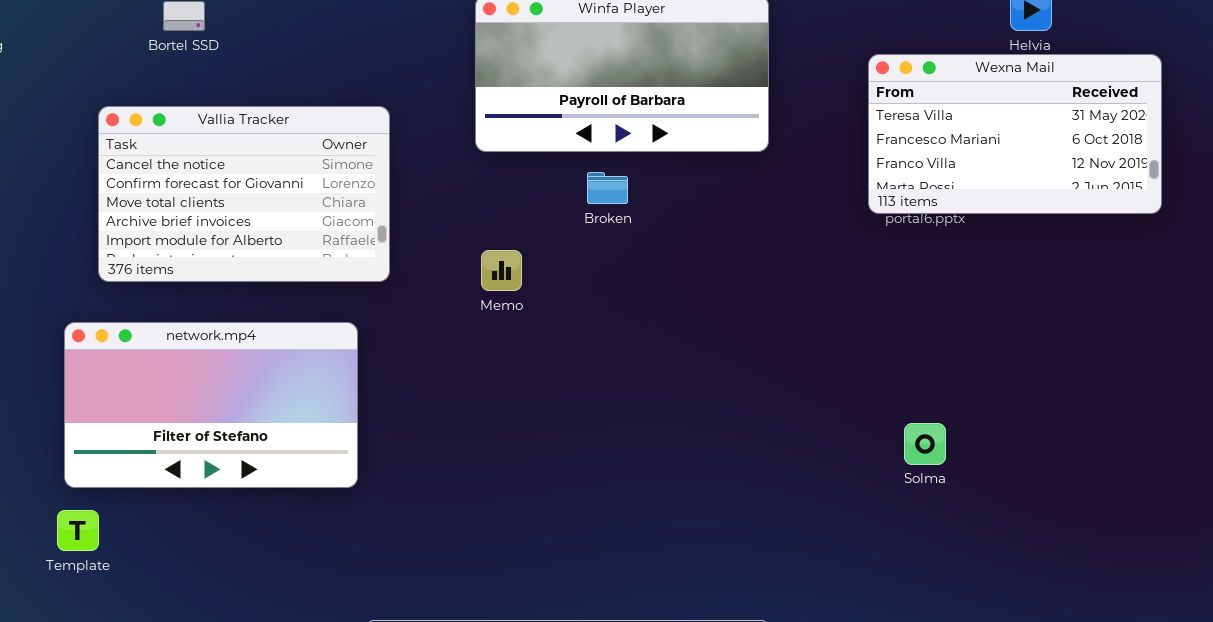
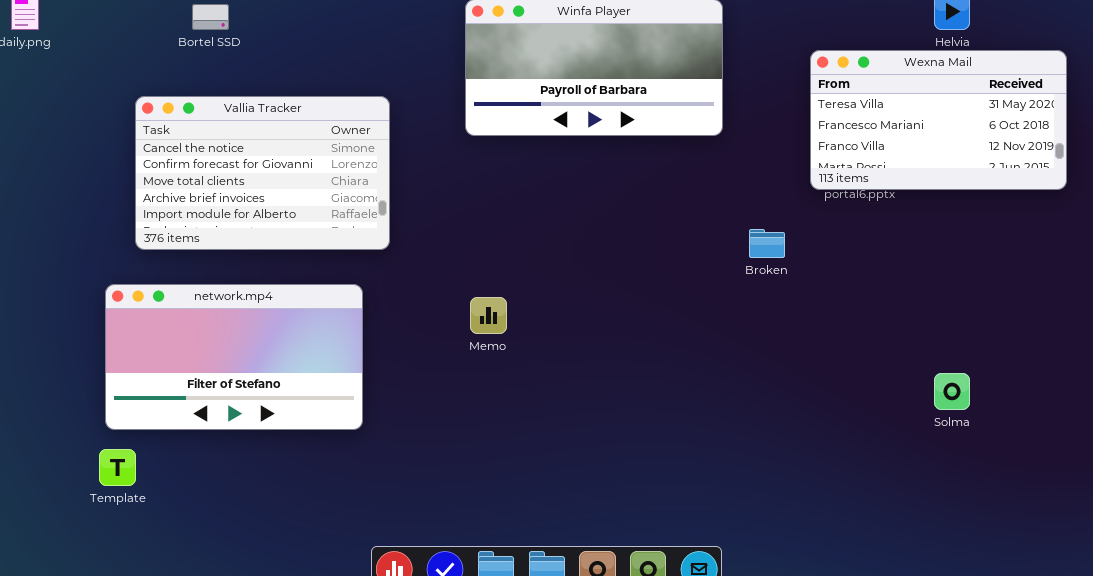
Broken: [587,172,628,204] -> [749,229,785,258], moved
Memo: [481,250,522,291] -> [470,297,507,334], moved
Solma: [904,423,946,465] -> [934,373,970,410], moved

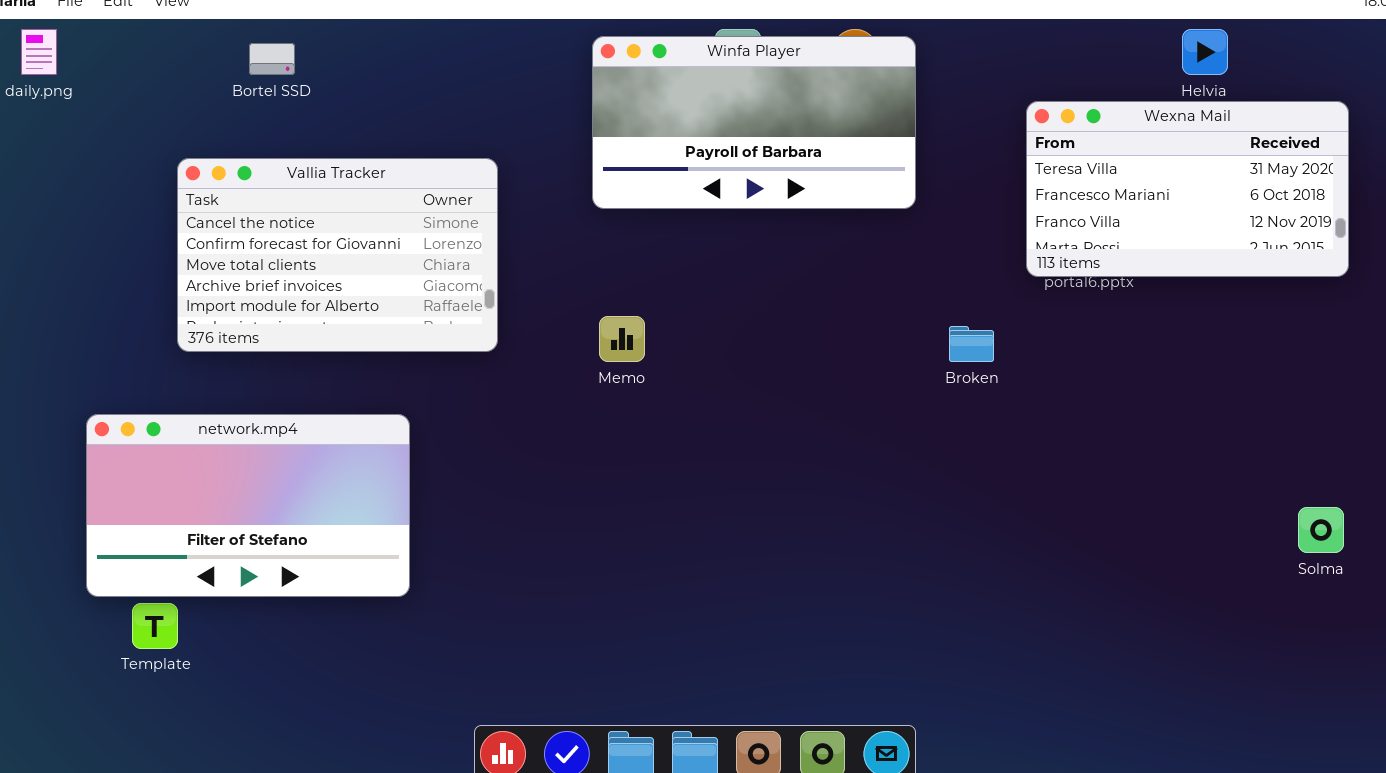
network.mp4: [105,284,363,430] -> [86,414,410,597], moved
Memo: [470,297,507,334] -> [599,316,645,362], moved
Solma: [934,373,970,410] -> [1298,507,1344,553], moved

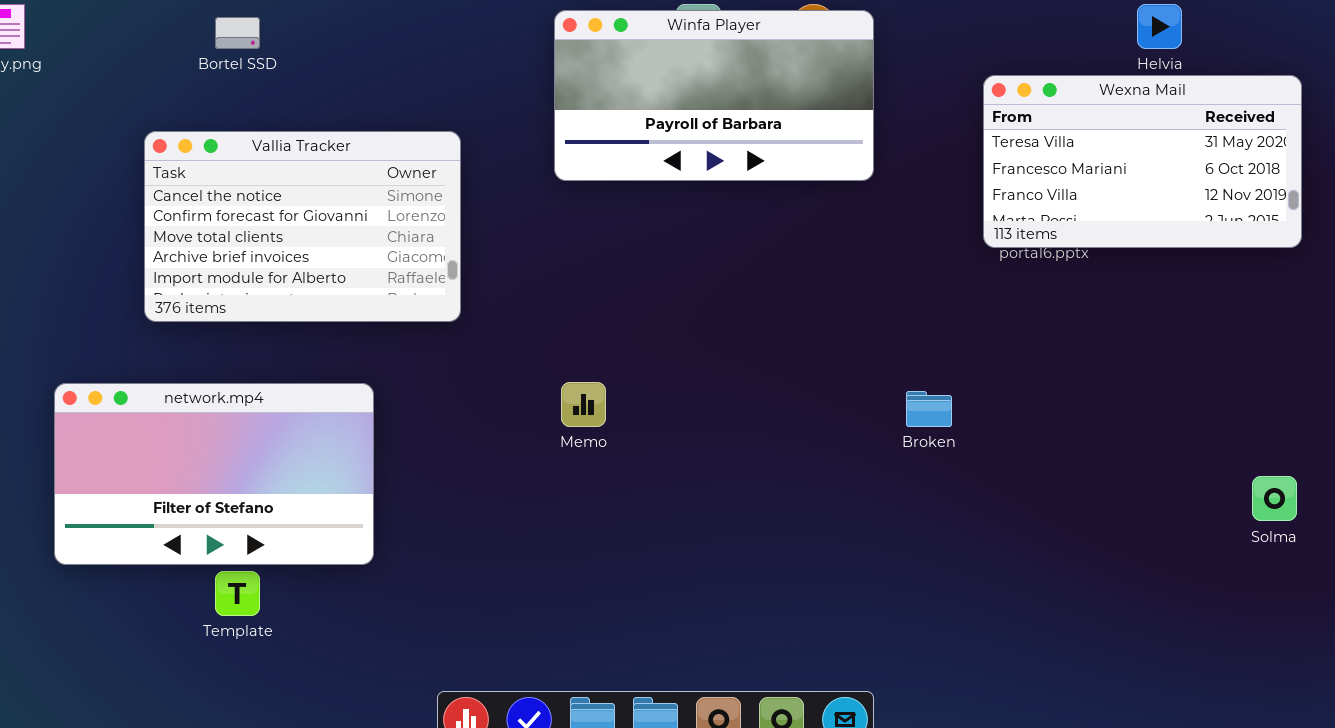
Memo: [599,316,645,362] -> [561,382,606,427], moved
Broken: [949,326,994,362] -> [906,391,952,427], moved
Template: [132,603,178,649] -> [215,571,260,616], moved

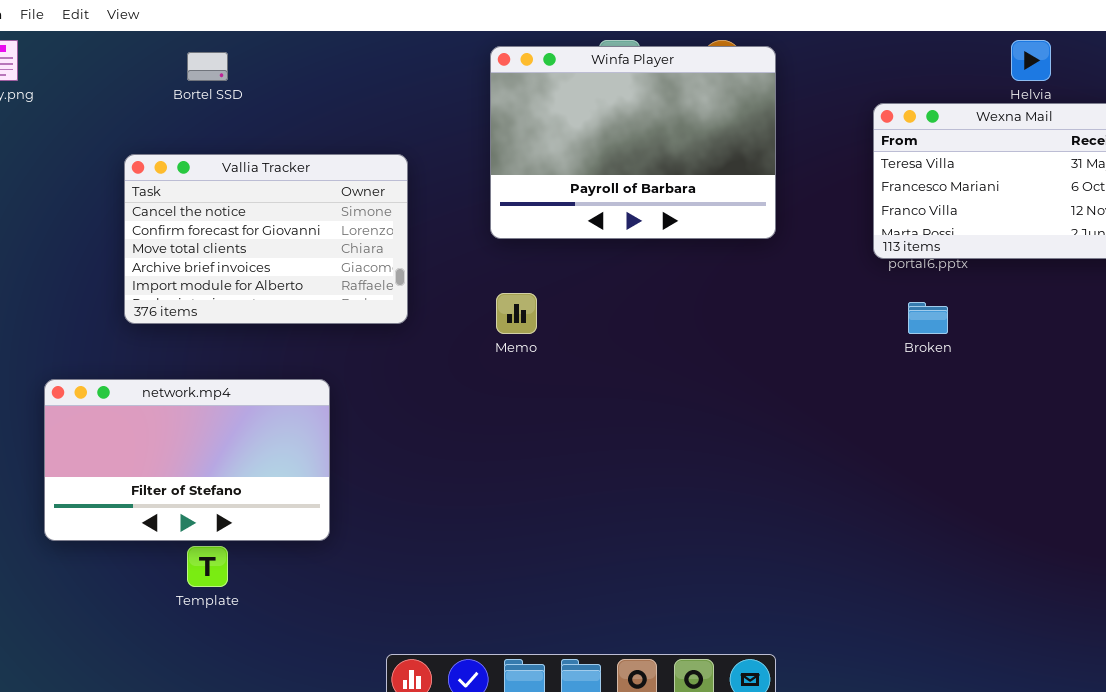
Winfa Player: [554,10,874,181] -> [490,46,776,239], resized
Memo: [561,382,606,427] -> [496,293,537,334], moved
Broken: [906,391,952,427] -> [908,302,948,334], moved

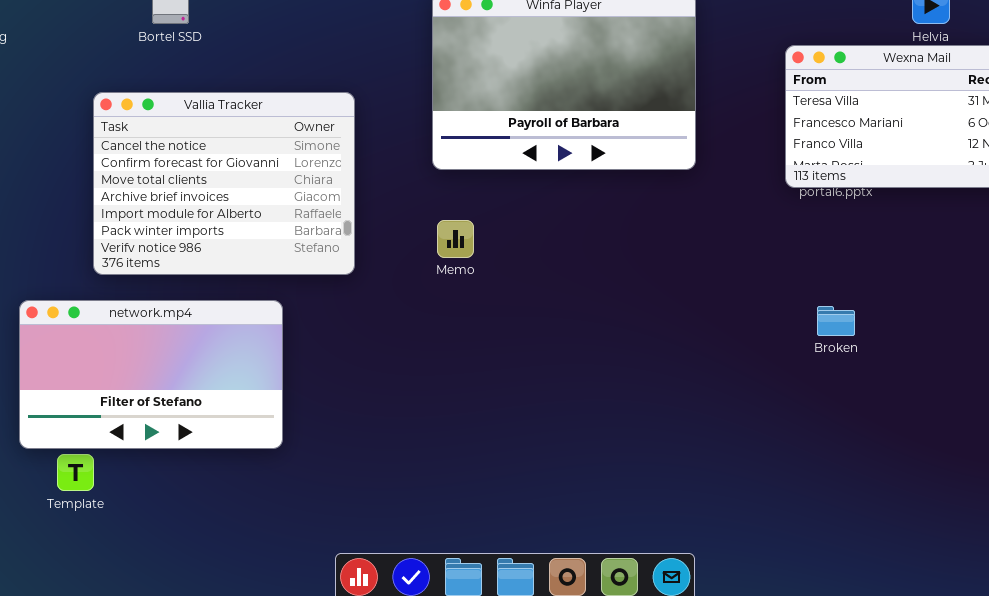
Vallia Tracker: [124,154,408,324] -> [93,92,355,275], resized
Broken: [908,302,948,334] -> [817,306,855,336], moved
Template: [187,546,228,587] -> [57,454,94,491], moved

